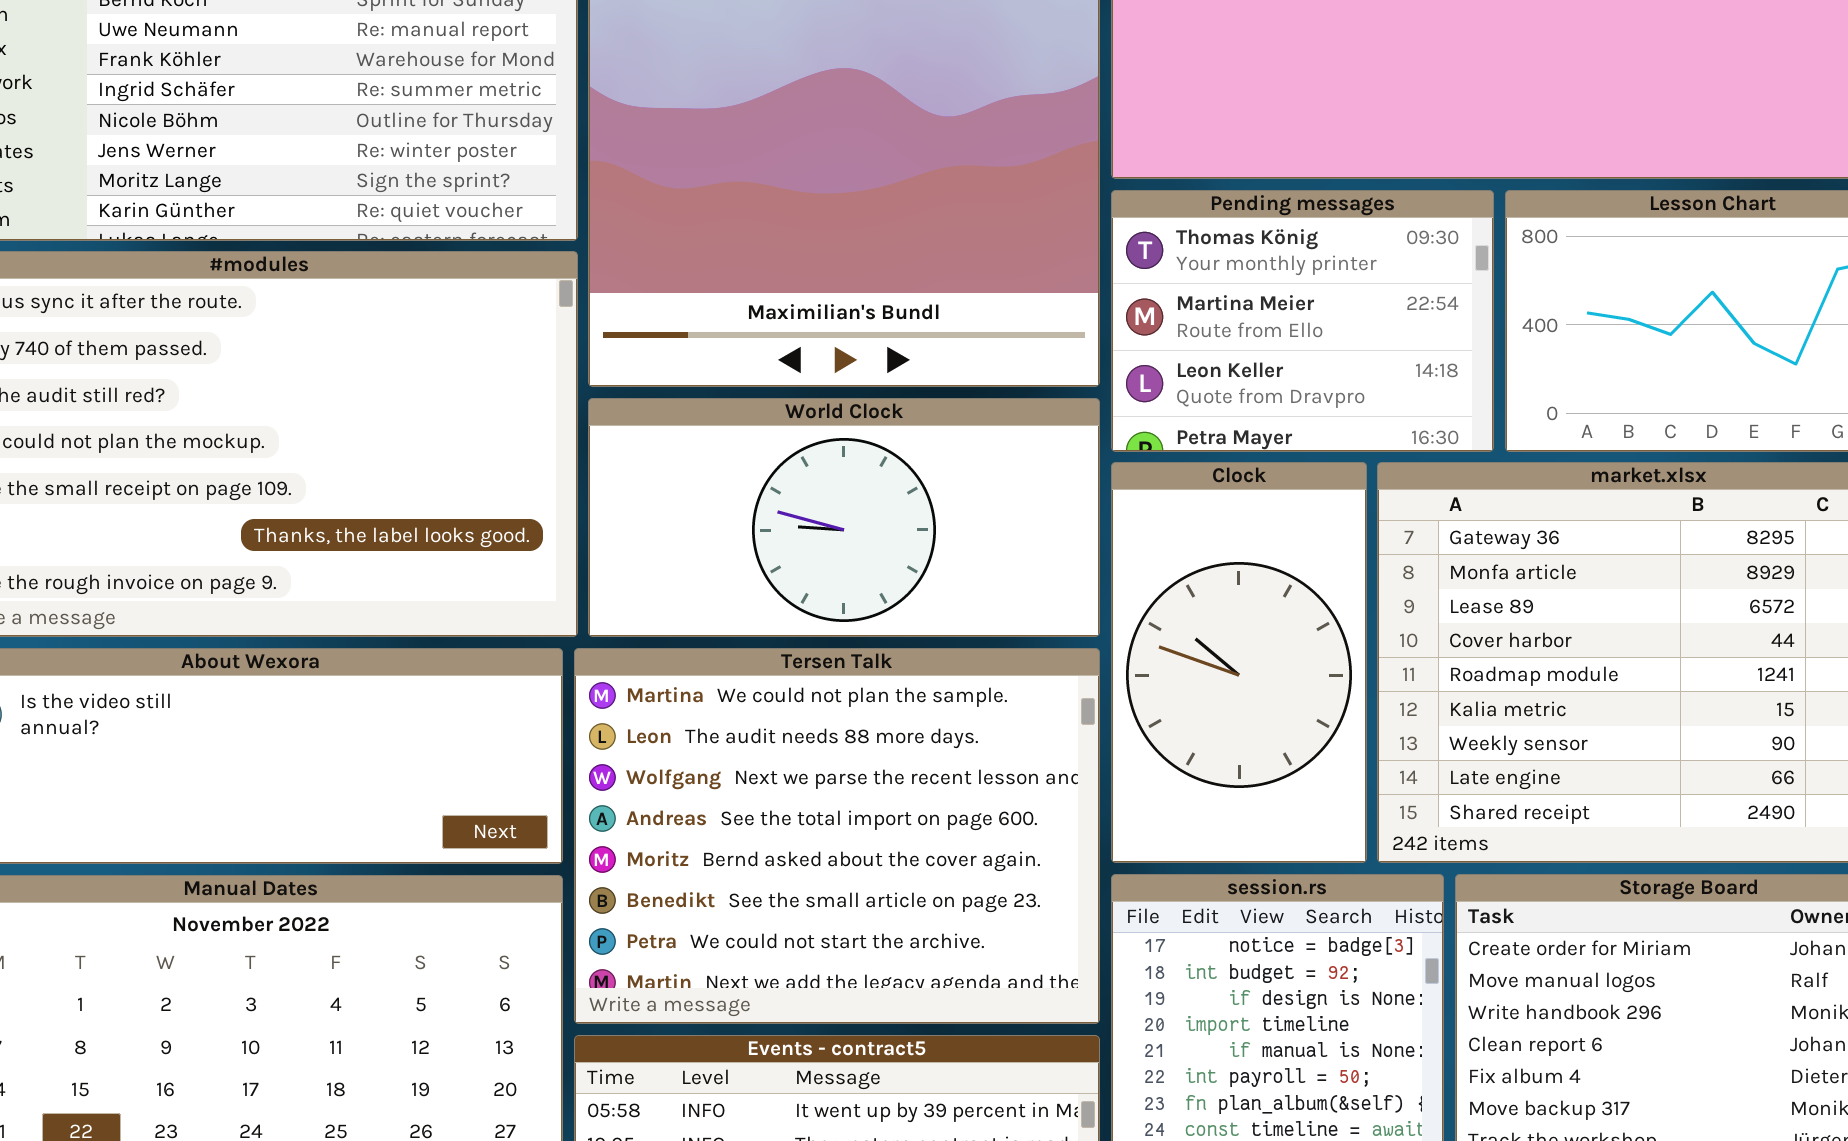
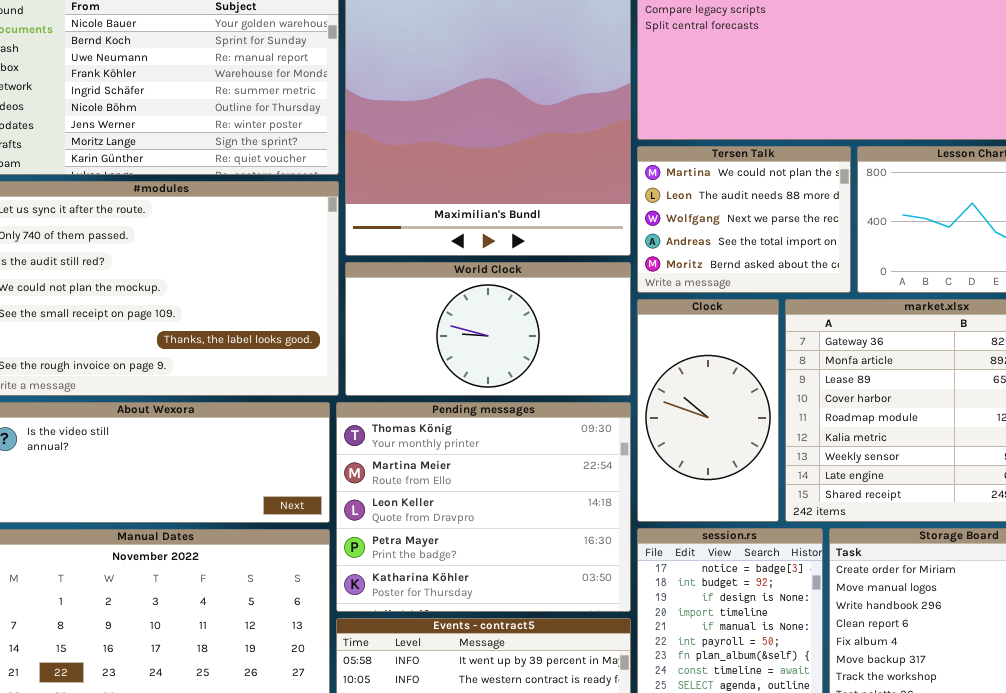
Pending messages: [1111,190,1494,452] -> [336,402,631,612], moved, resized
Tersen Talk: [574,648,1100,1024] -> [637,146,851,293], moved, resized

